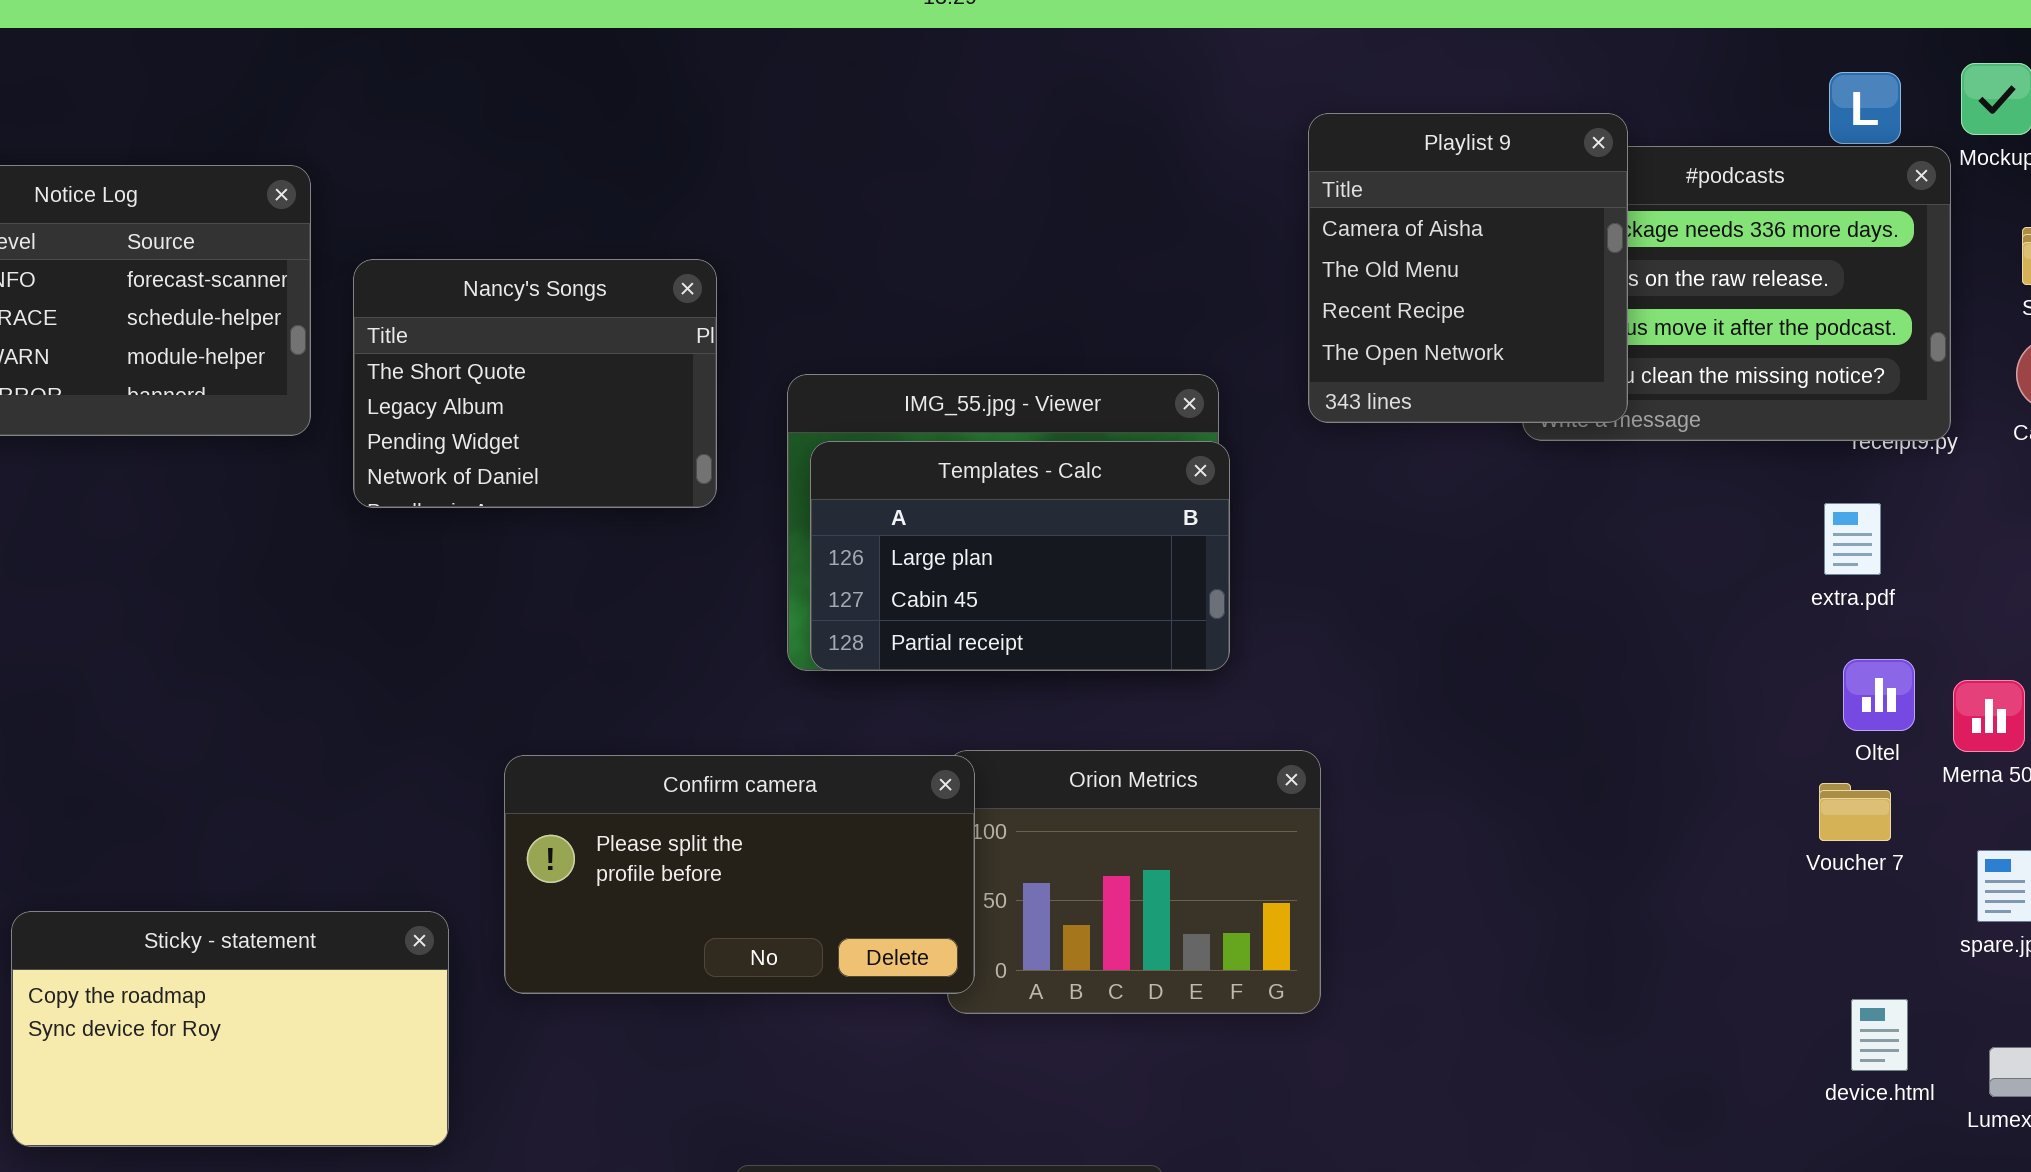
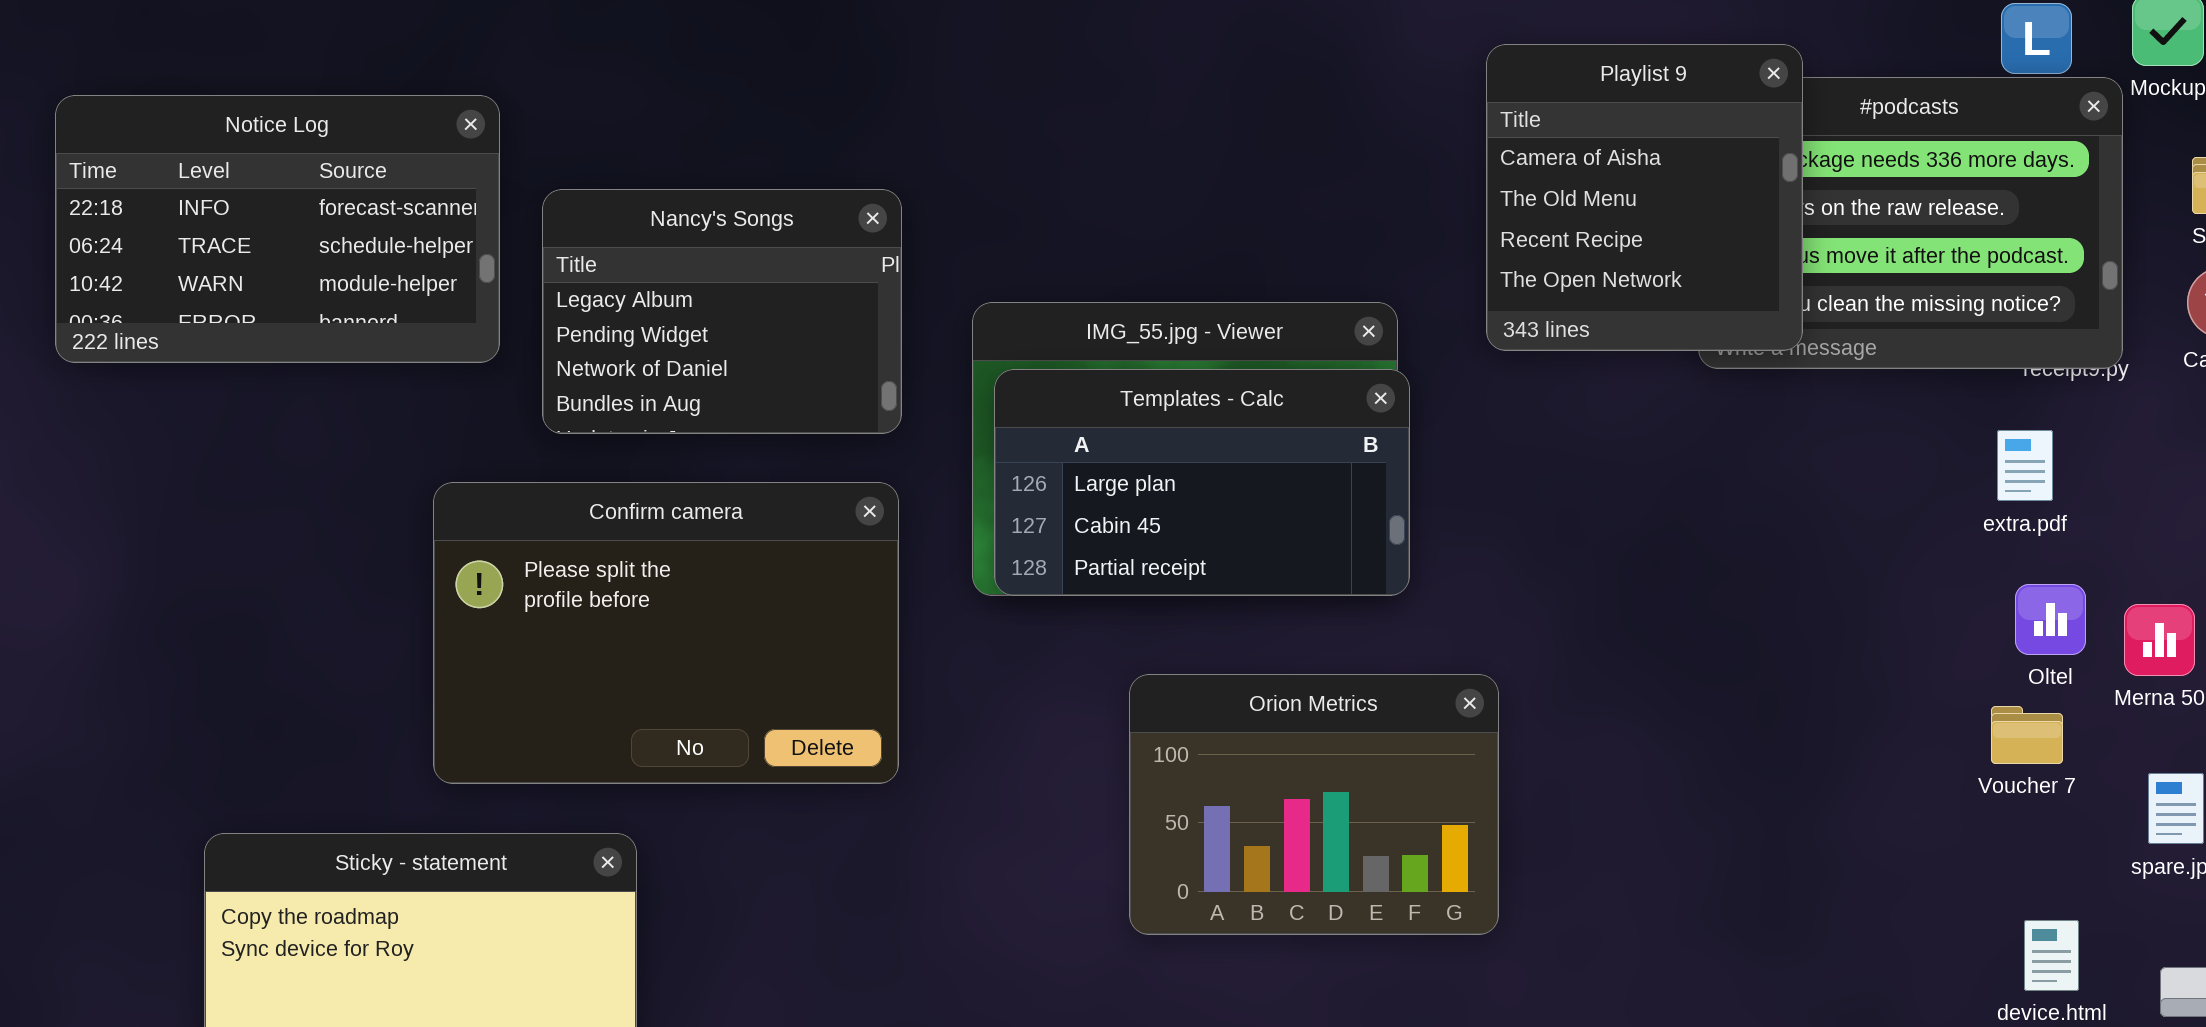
Nancy's Songs: [353,259,717,508] -> [542,189,902,434], scrolled down 1 row
Confirm camera: [504,755,975,994] -> [433,482,899,784], moved, resized

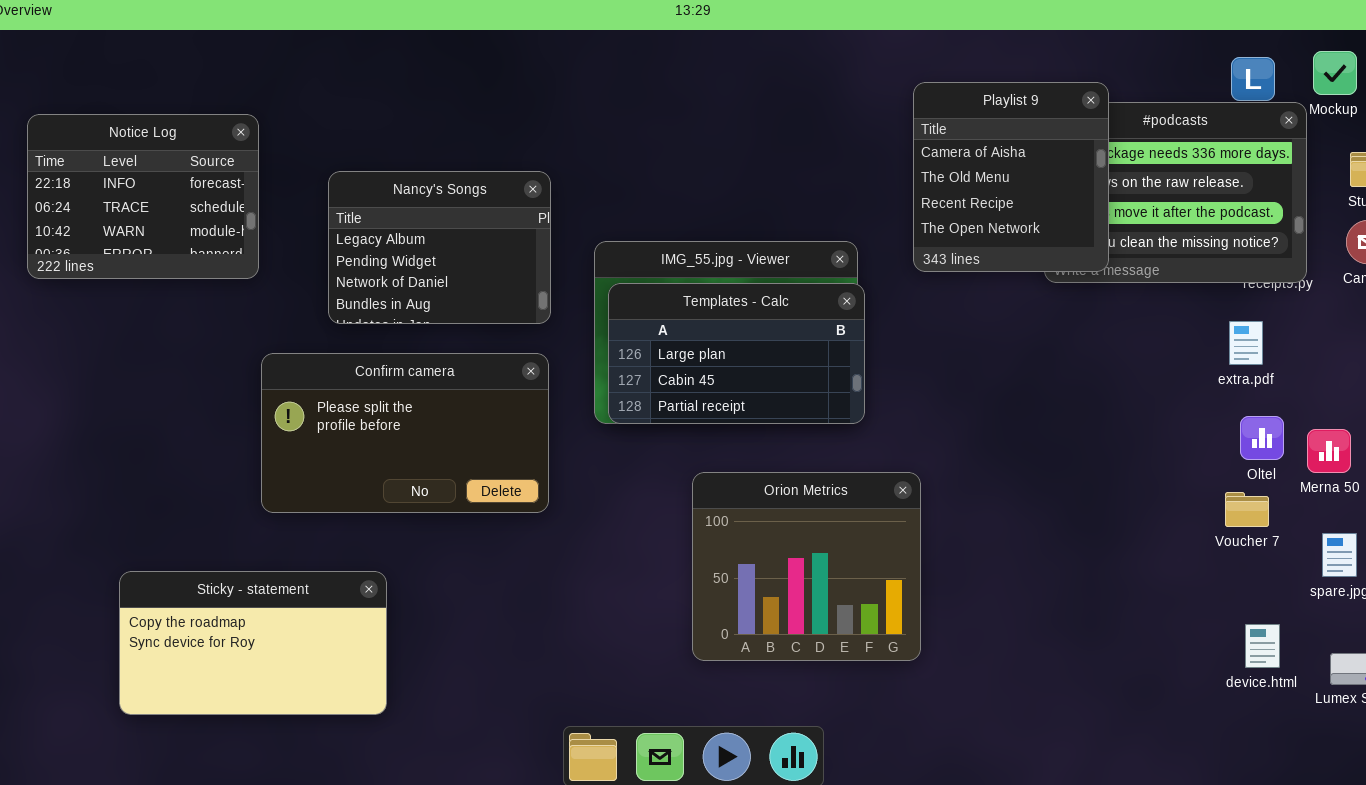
Notice Log: [55,95,500,363] -> [27,114,259,279], resized
Confirm camera: [433,482,899,784] -> [261,353,549,513], resized
Orion Metrics: [1129,674,1499,935] -> [692,472,921,661], resized

